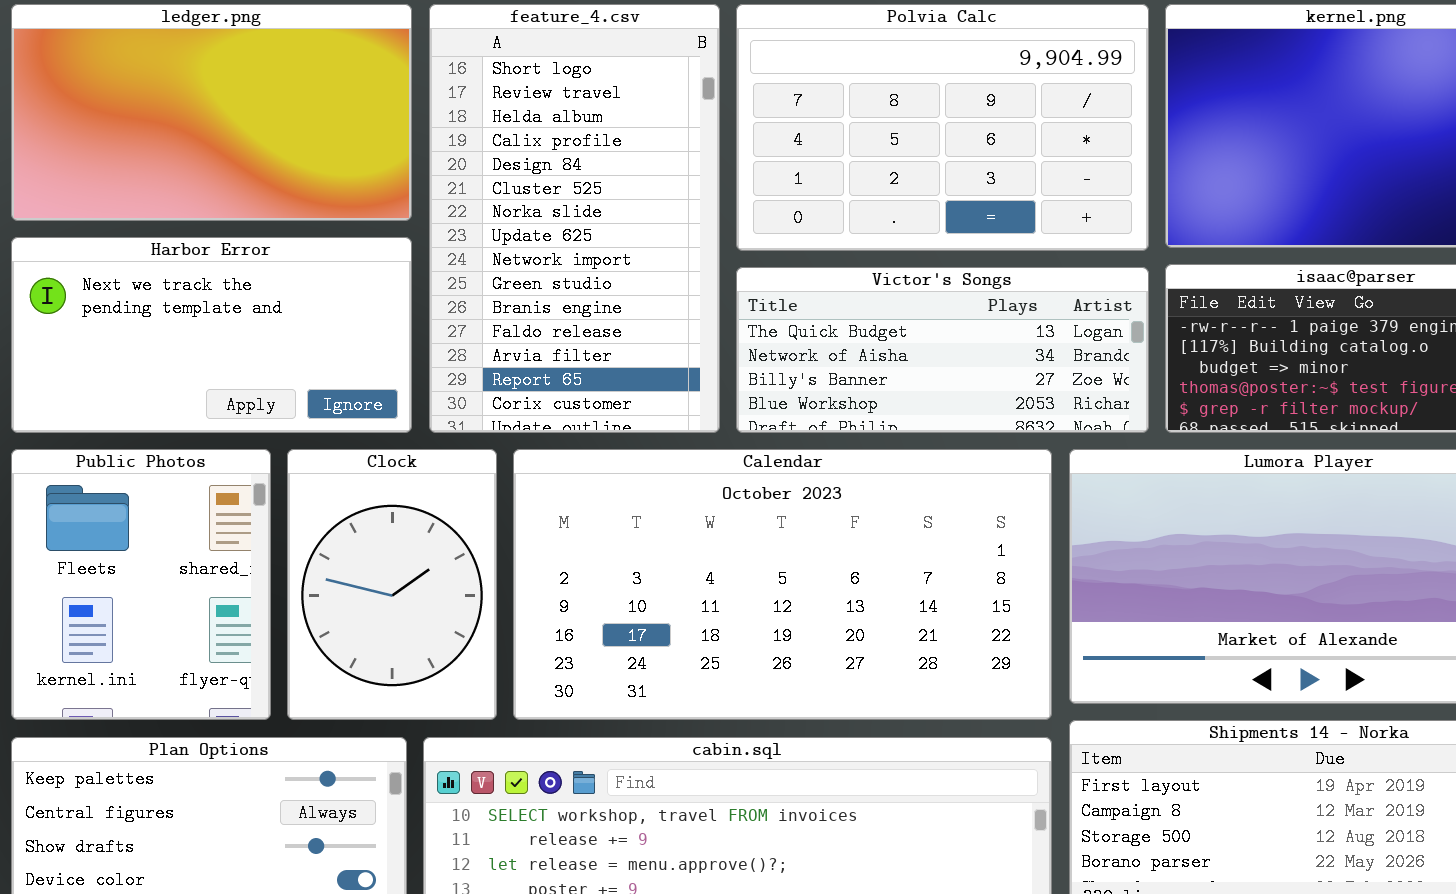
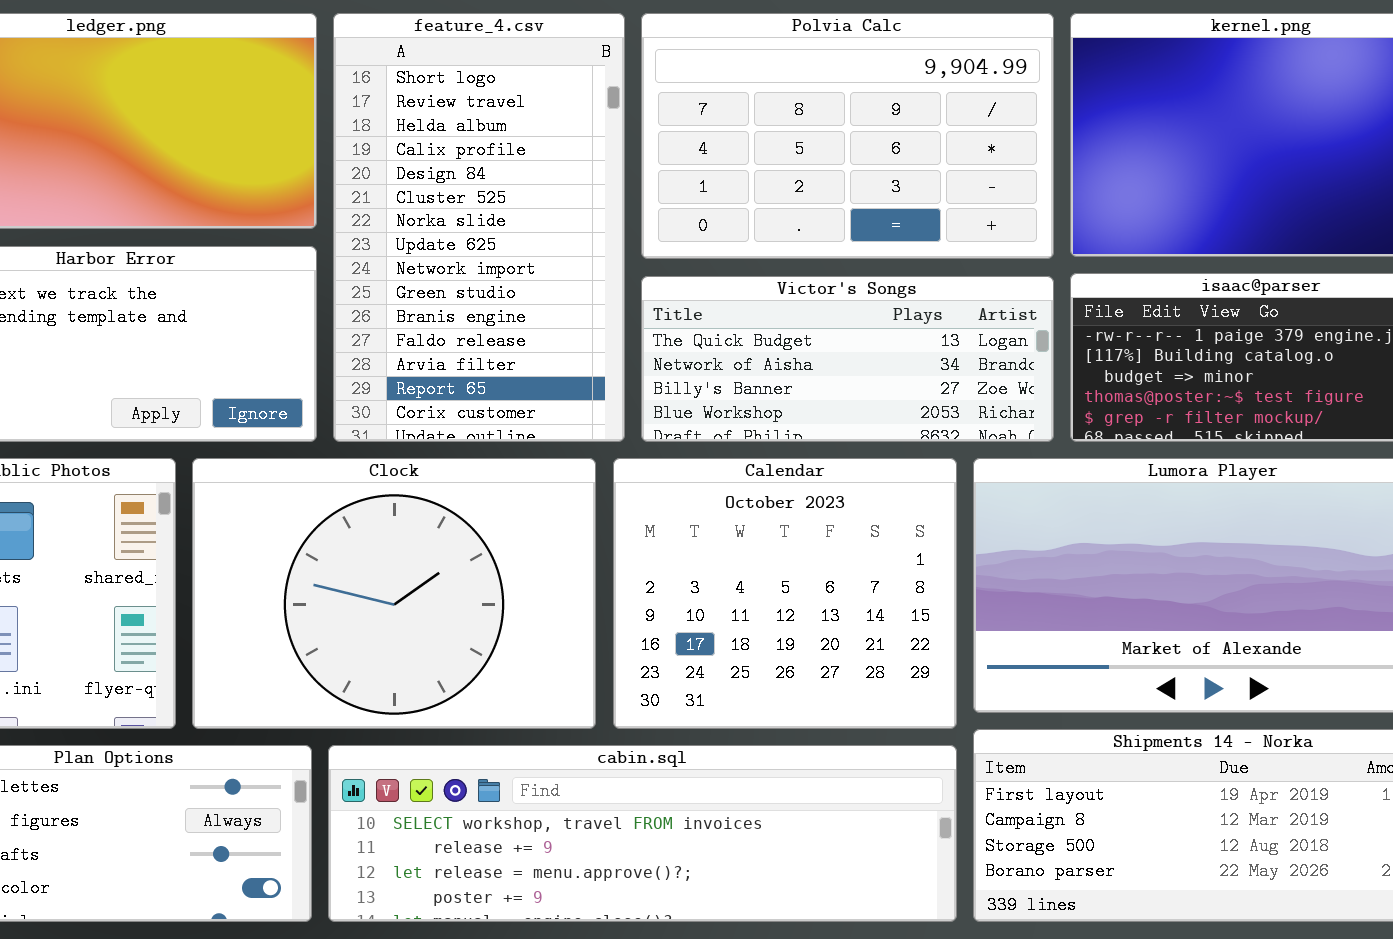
Clock: [287,449,497,720] -> [192,458,596,729], resized
Calendar: [513,449,1052,720] -> [613,458,957,729], resized

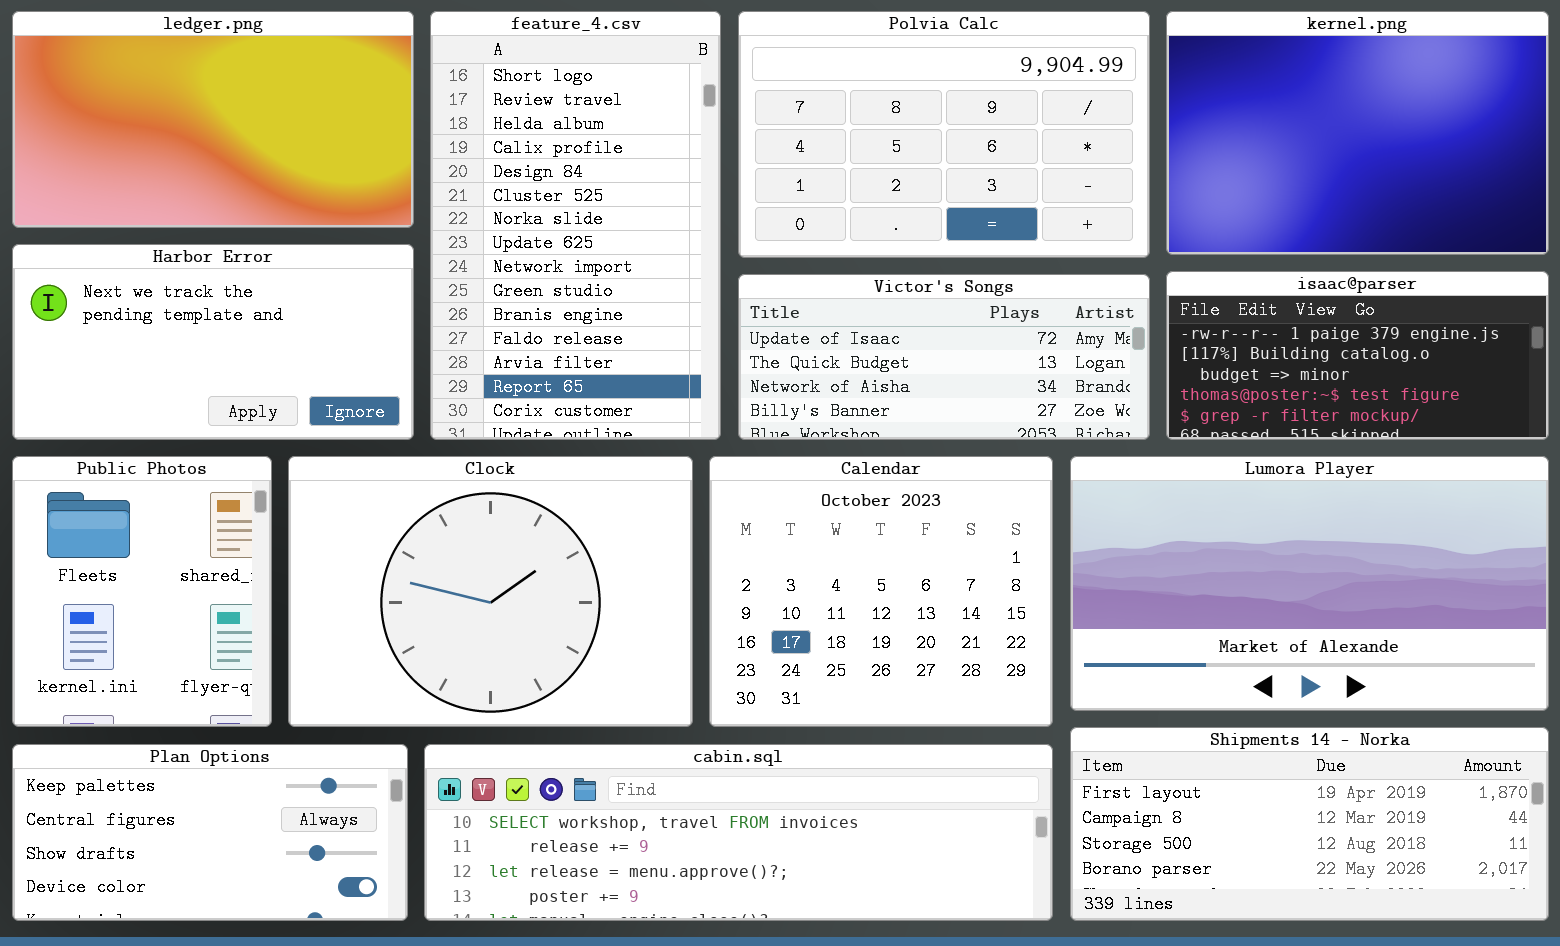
Victor's Songs: [641,276,1054,442] -> [738,274,1150,440], scrolled up 1 row

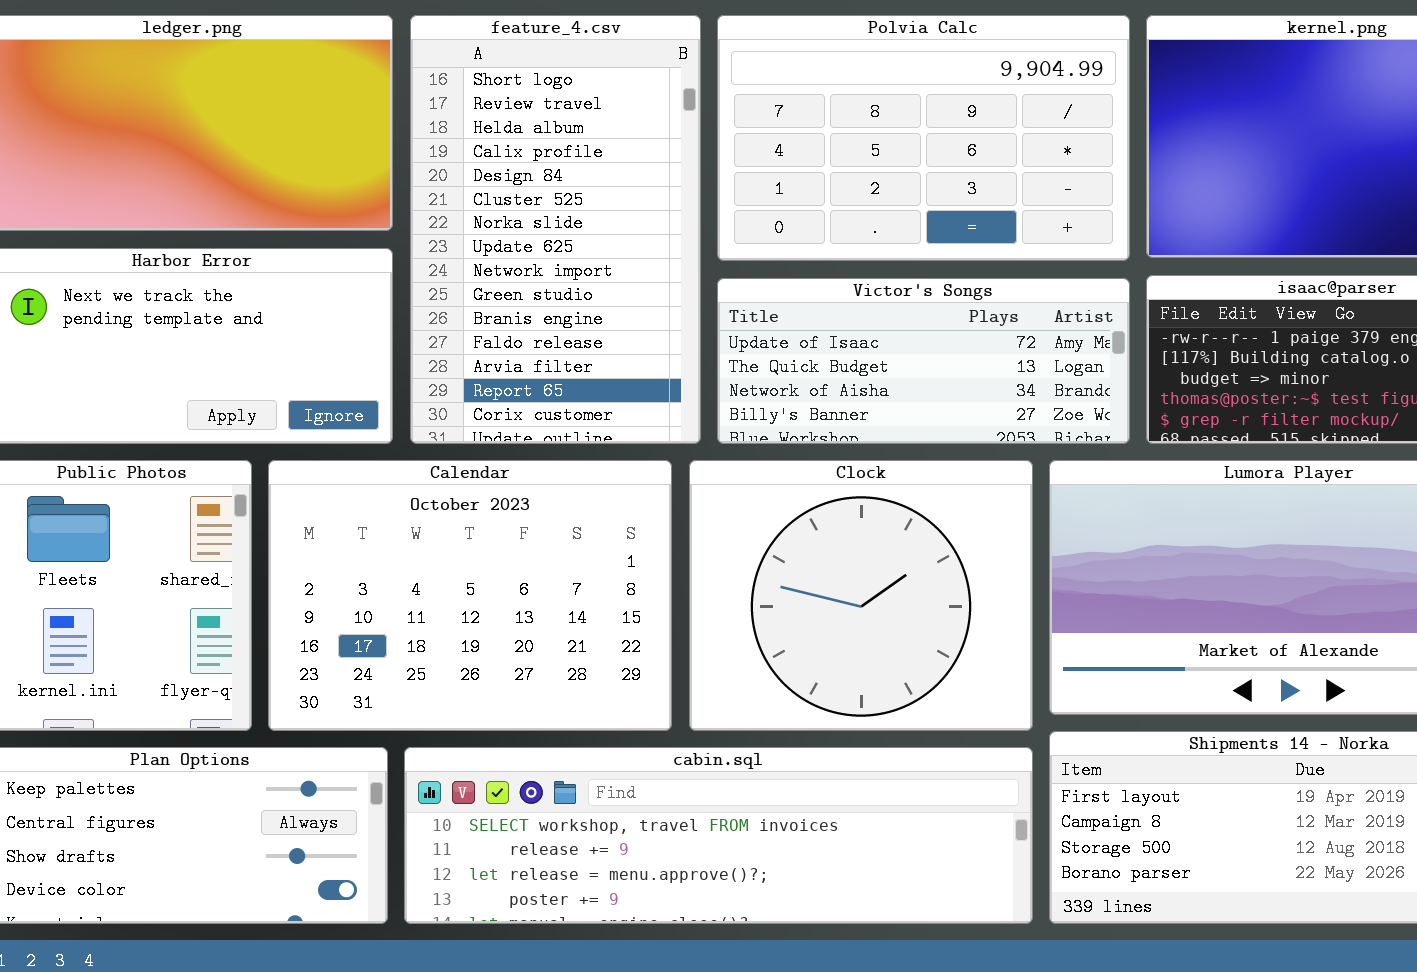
Clock: [288,456,693,727] -> [689,460,1033,731], moved, resized
Calendar: [709,456,1053,727] -> [268,460,672,731], moved, resized

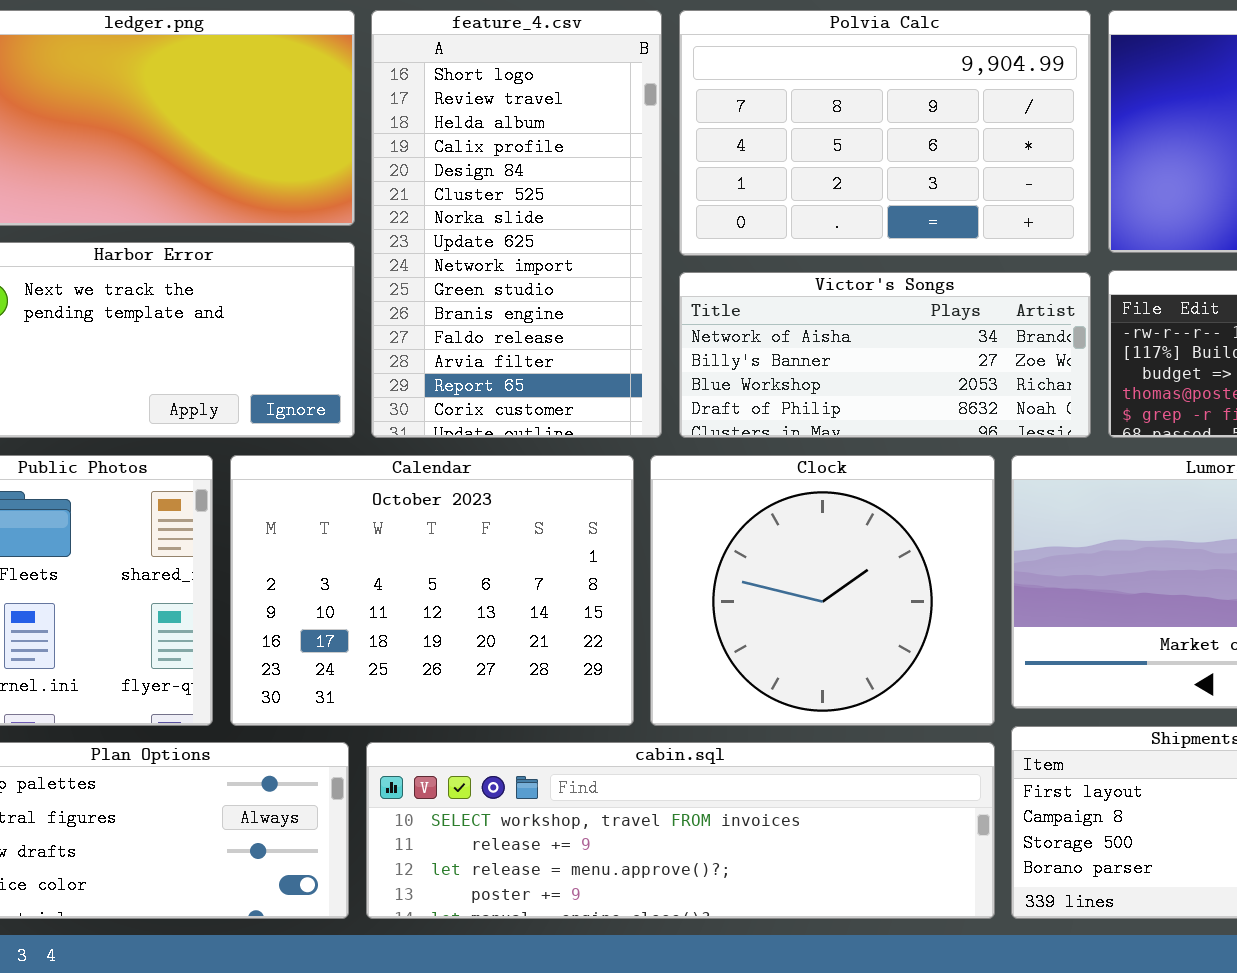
Victor's Songs: [717,278,1130,444] -> [679,272,1091,438], scrolled down 2 rows

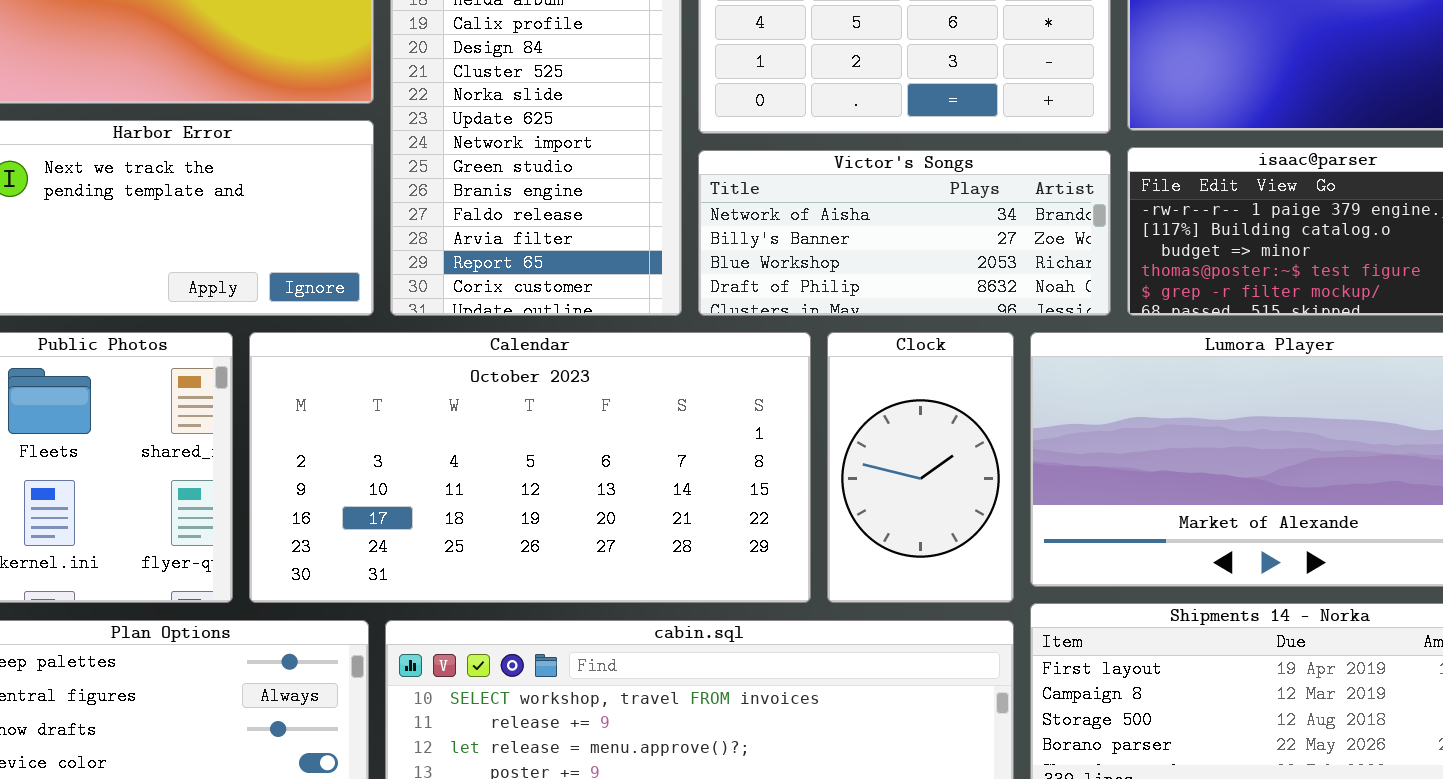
Calendar: [230,455,634,726] -> [249,332,811,603], resized
Clock: [650,455,995,726] -> [827,332,1014,603], resized

